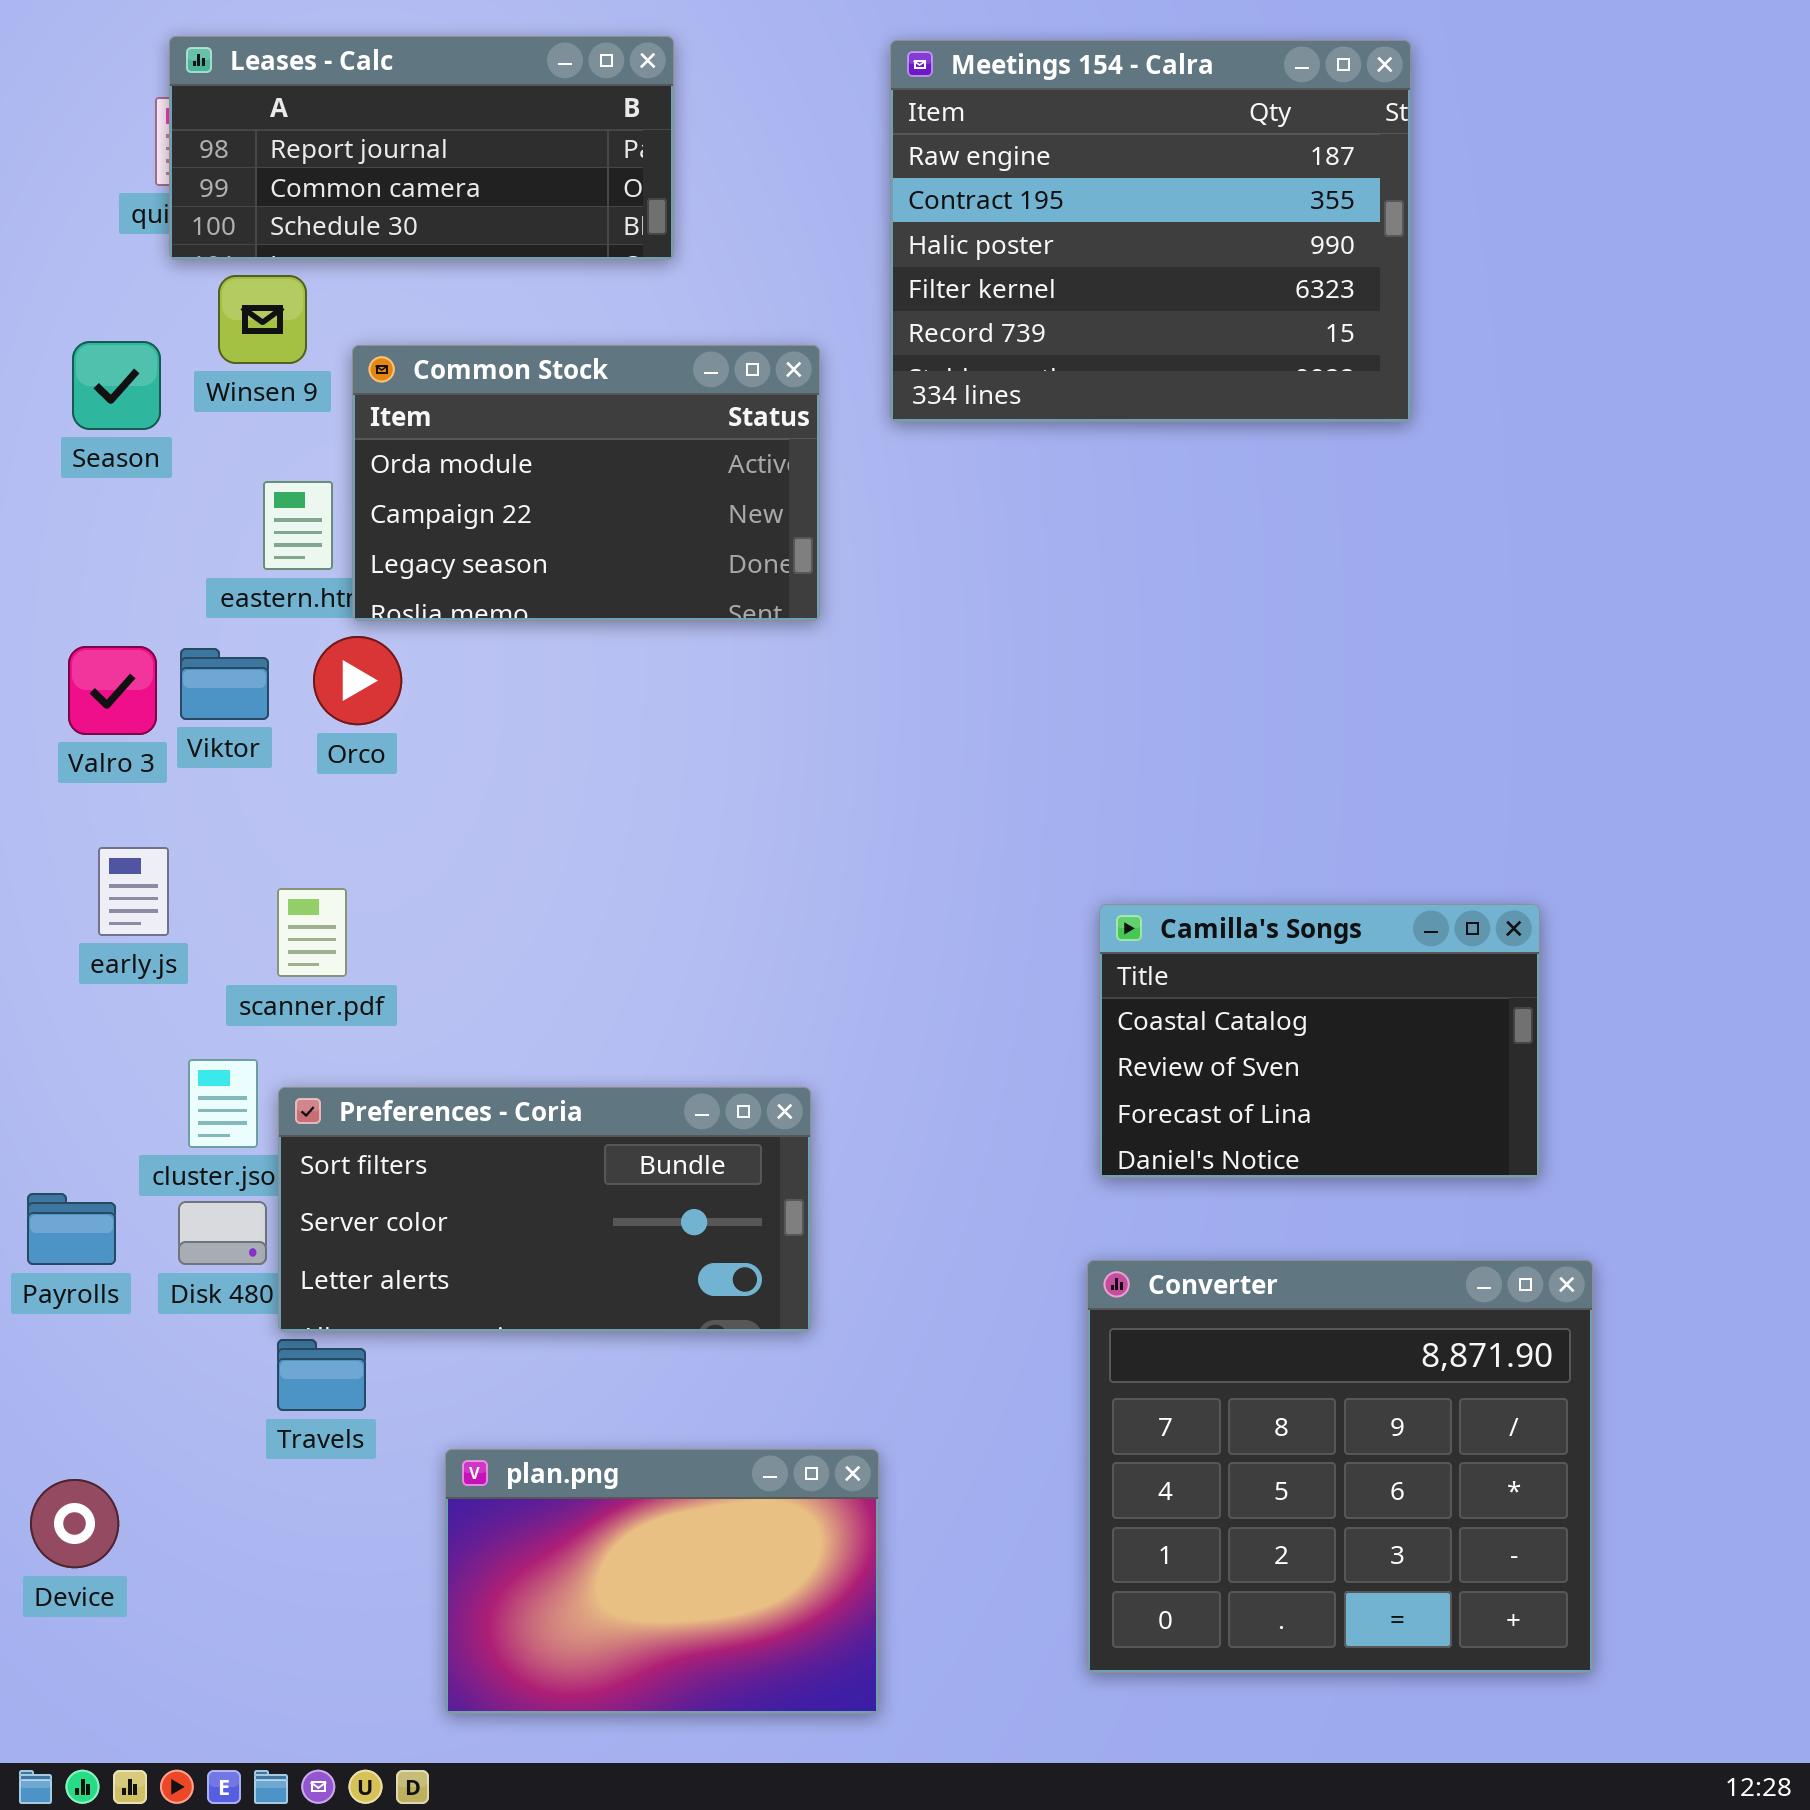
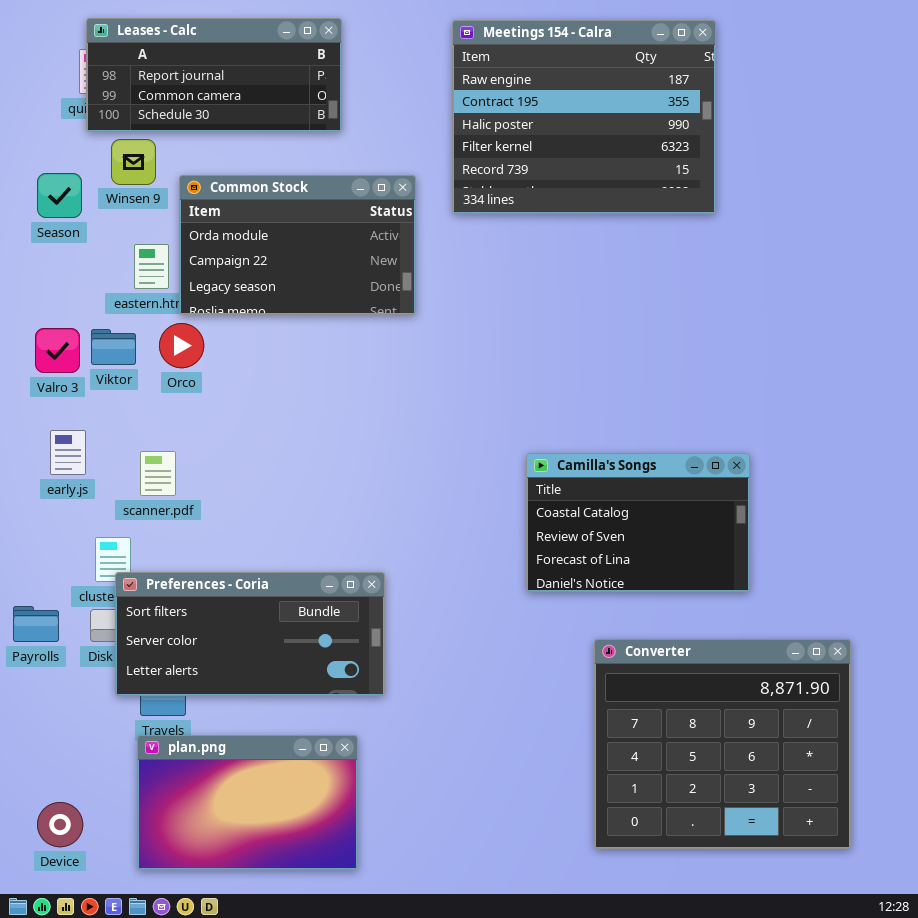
Camilla's Songs: [1099,904,1540,1178] -> [526,453,750,592], moved
Preferences - Coria: [278,1087,811,1332] -> [115,572,385,696], moved
Converter: [1087,1260,1593,1673] -> [594,639,851,849], moved
plan.png: [445,1449,879,1714] -> [137,735,358,870], moved
Device: [30,1479,119,1568] -> [37,802,83,847], moved

